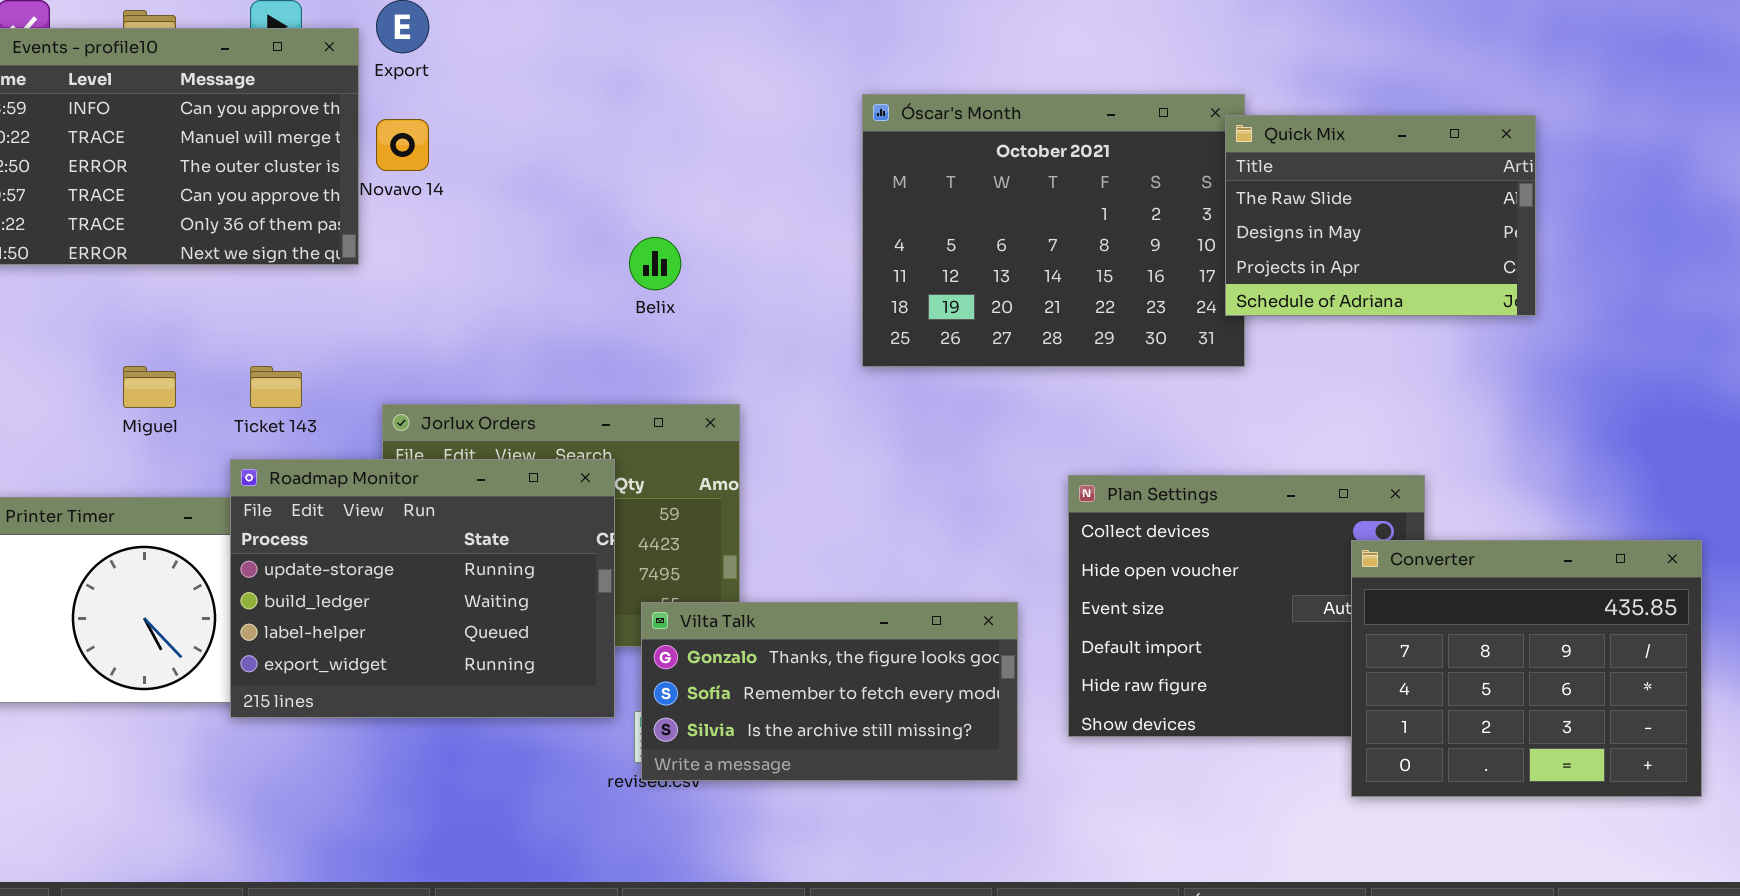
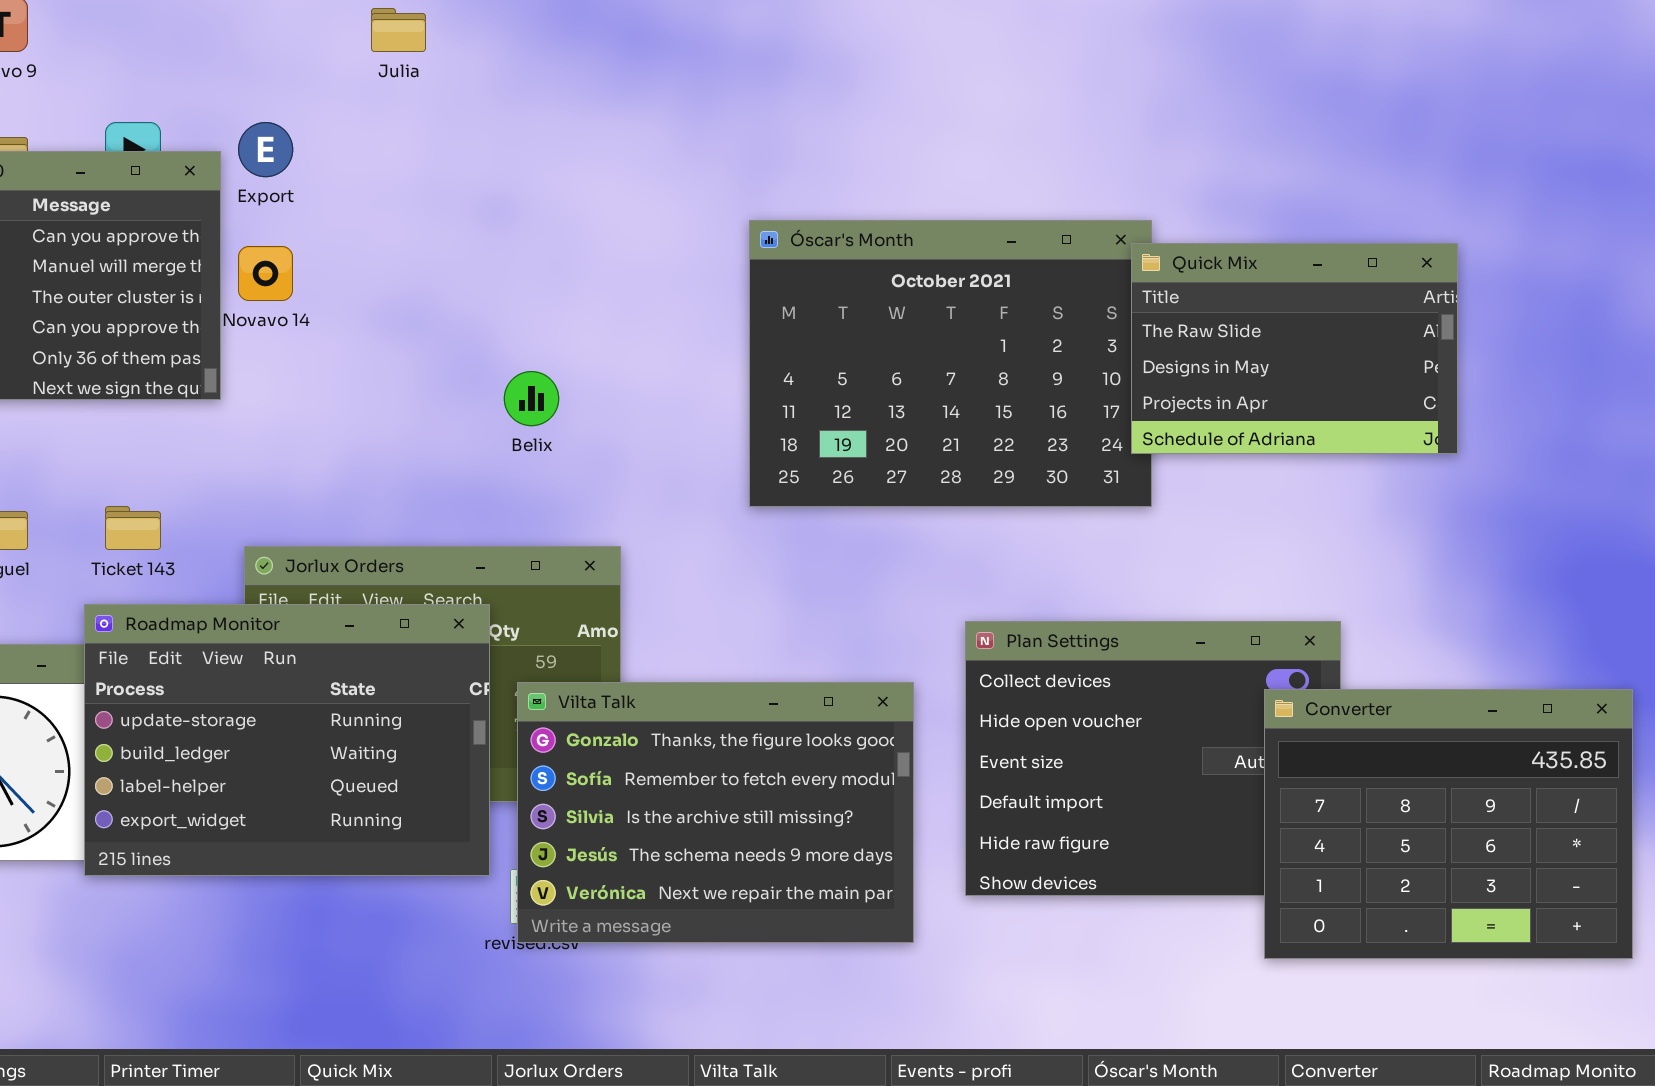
Vilta Talk: [641,602,1018,781] -> [517,682,914,943], resized

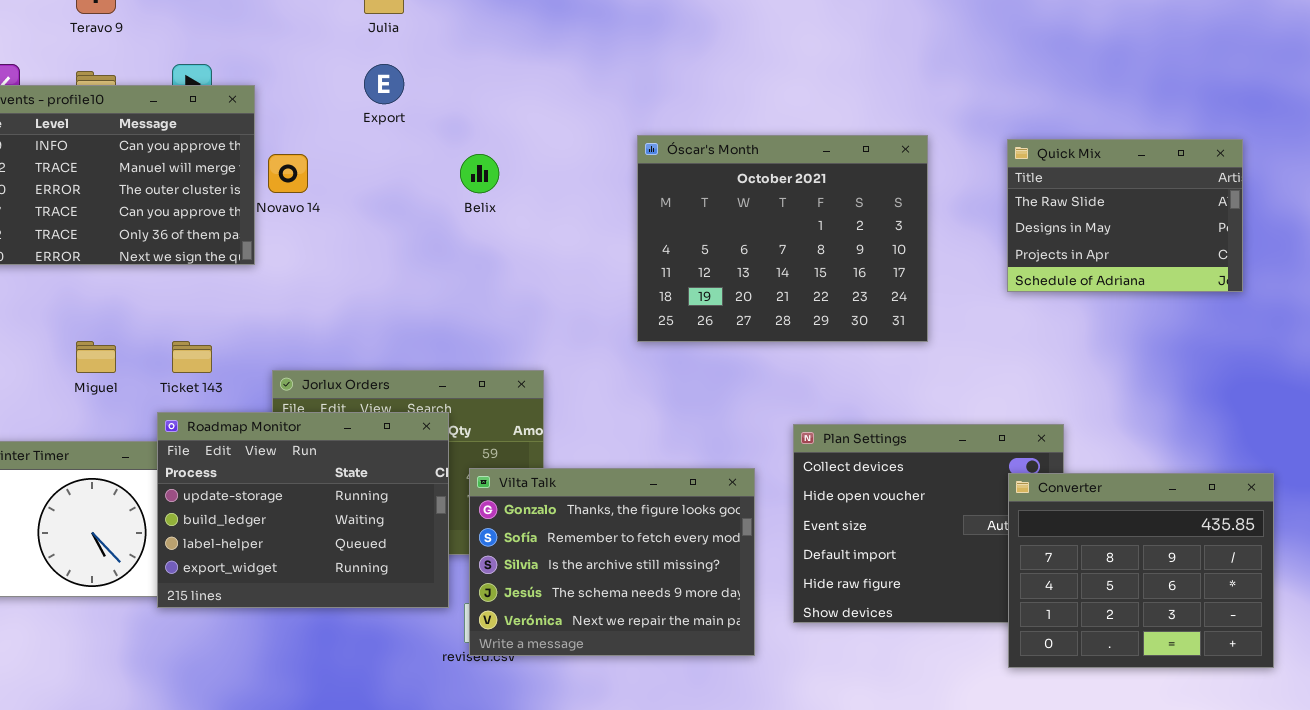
Export: [238,122,293,177] -> [364,64,404,104], moved
Quick Mix: [1131,243,1458,454] -> [1007,139,1243,292], moved
Belix: [504,371,559,426] -> [460,154,499,193], moved

